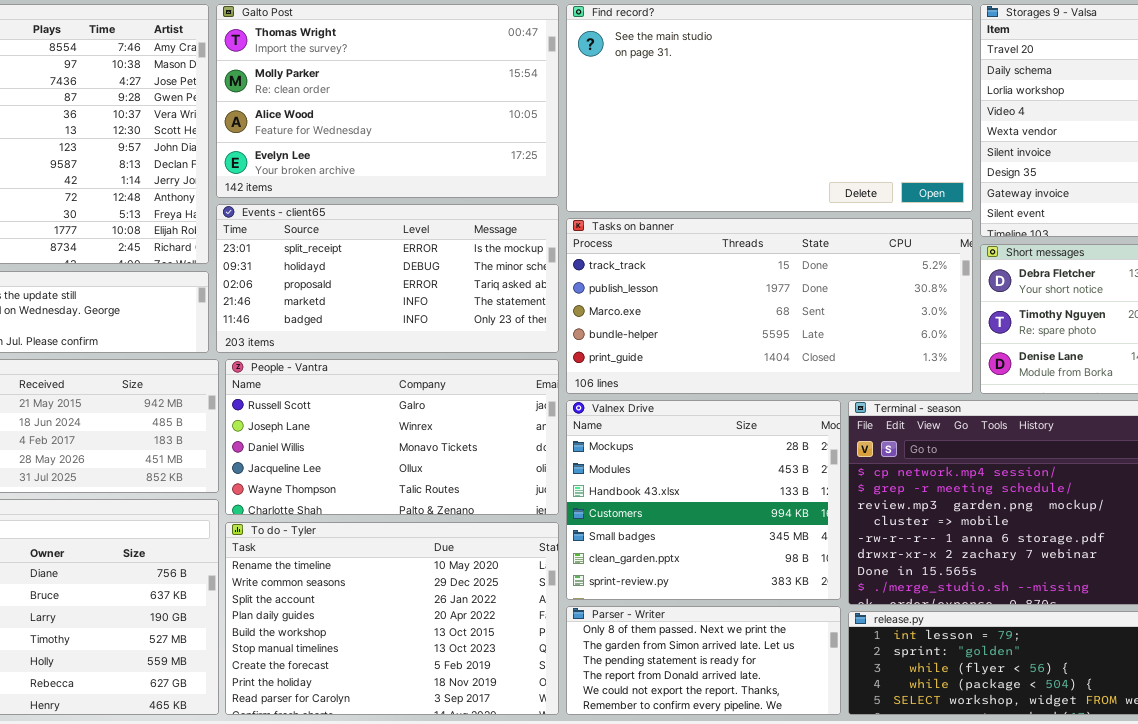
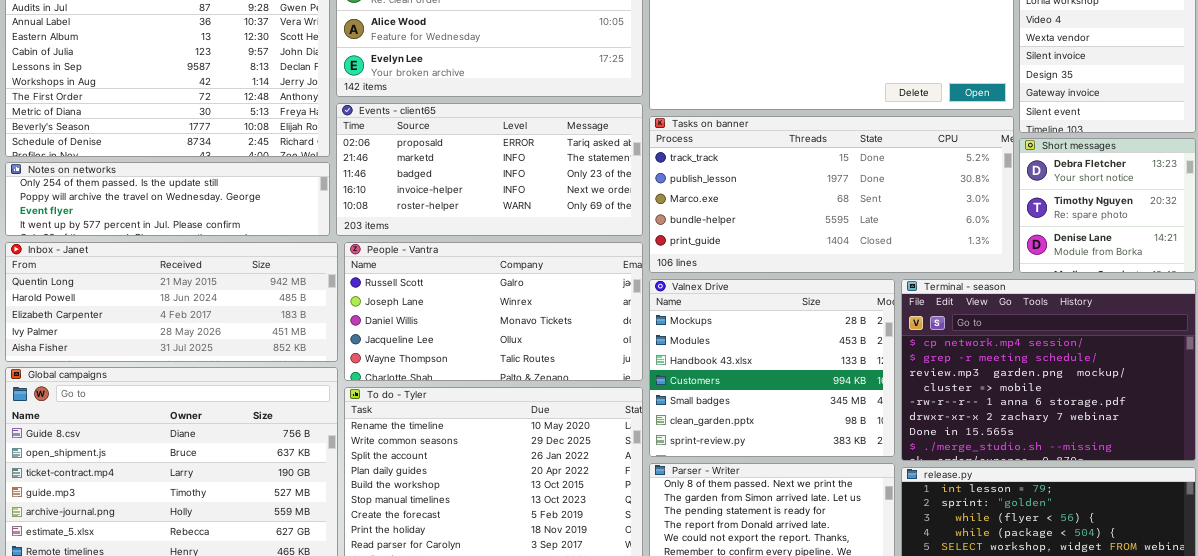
Events - client65: [216,204,559,353] -> [336,103,643,236], scrolled down 2 rows

